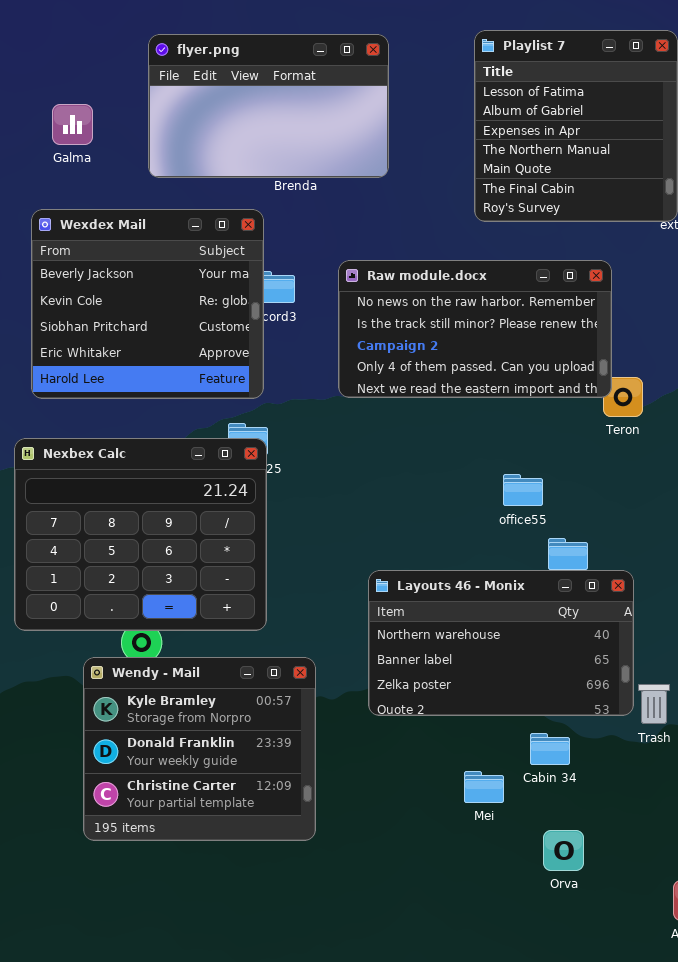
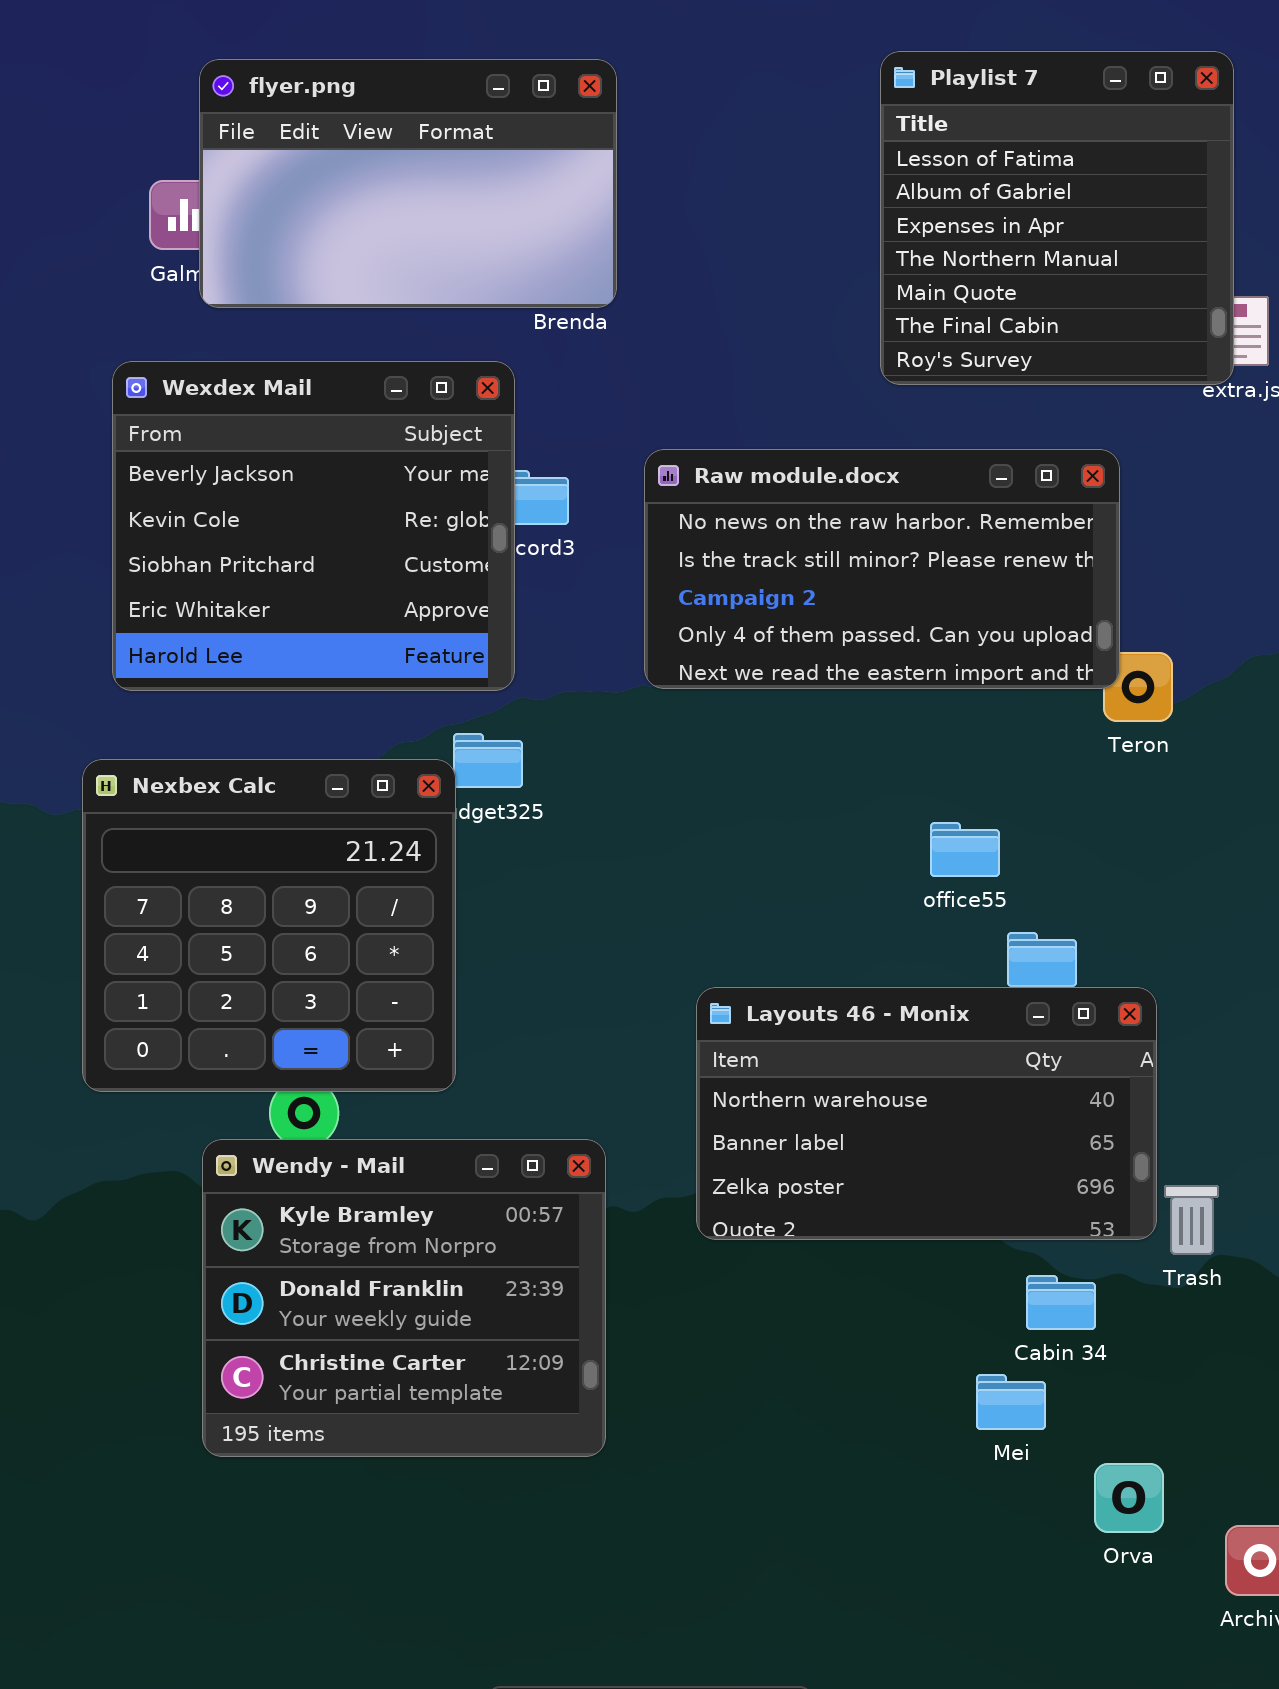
flyer.png: [148,34,389,178] -> [199,59,617,308], moved
Nexbex Calc: [14,438,267,631] -> [82,759,456,1092], resized
Cabin 34: [530,733,570,765] -> [1026,1275,1096,1330], moved
Mei: [464,771,504,803] -> [976,1374,1046,1430], moved
Orva: [543,830,584,871] -> [1094,1463,1164,1533], moved

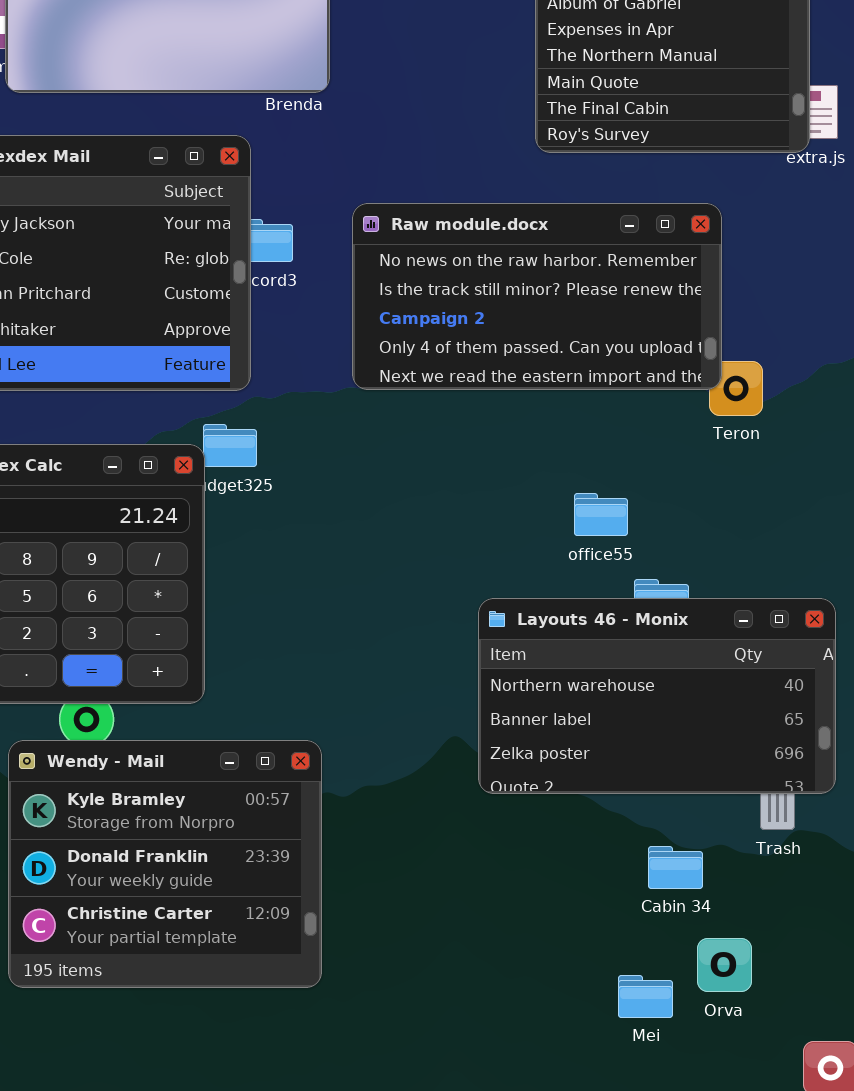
Layouts 46 - Monix: [696,987,1157,1240] -> [478,598,836,794], moved
Mei: [976,1374,1046,1430] -> [618,975,673,1018], moved
Orva: [1094,1463,1164,1533] -> [697,938,752,992], moved

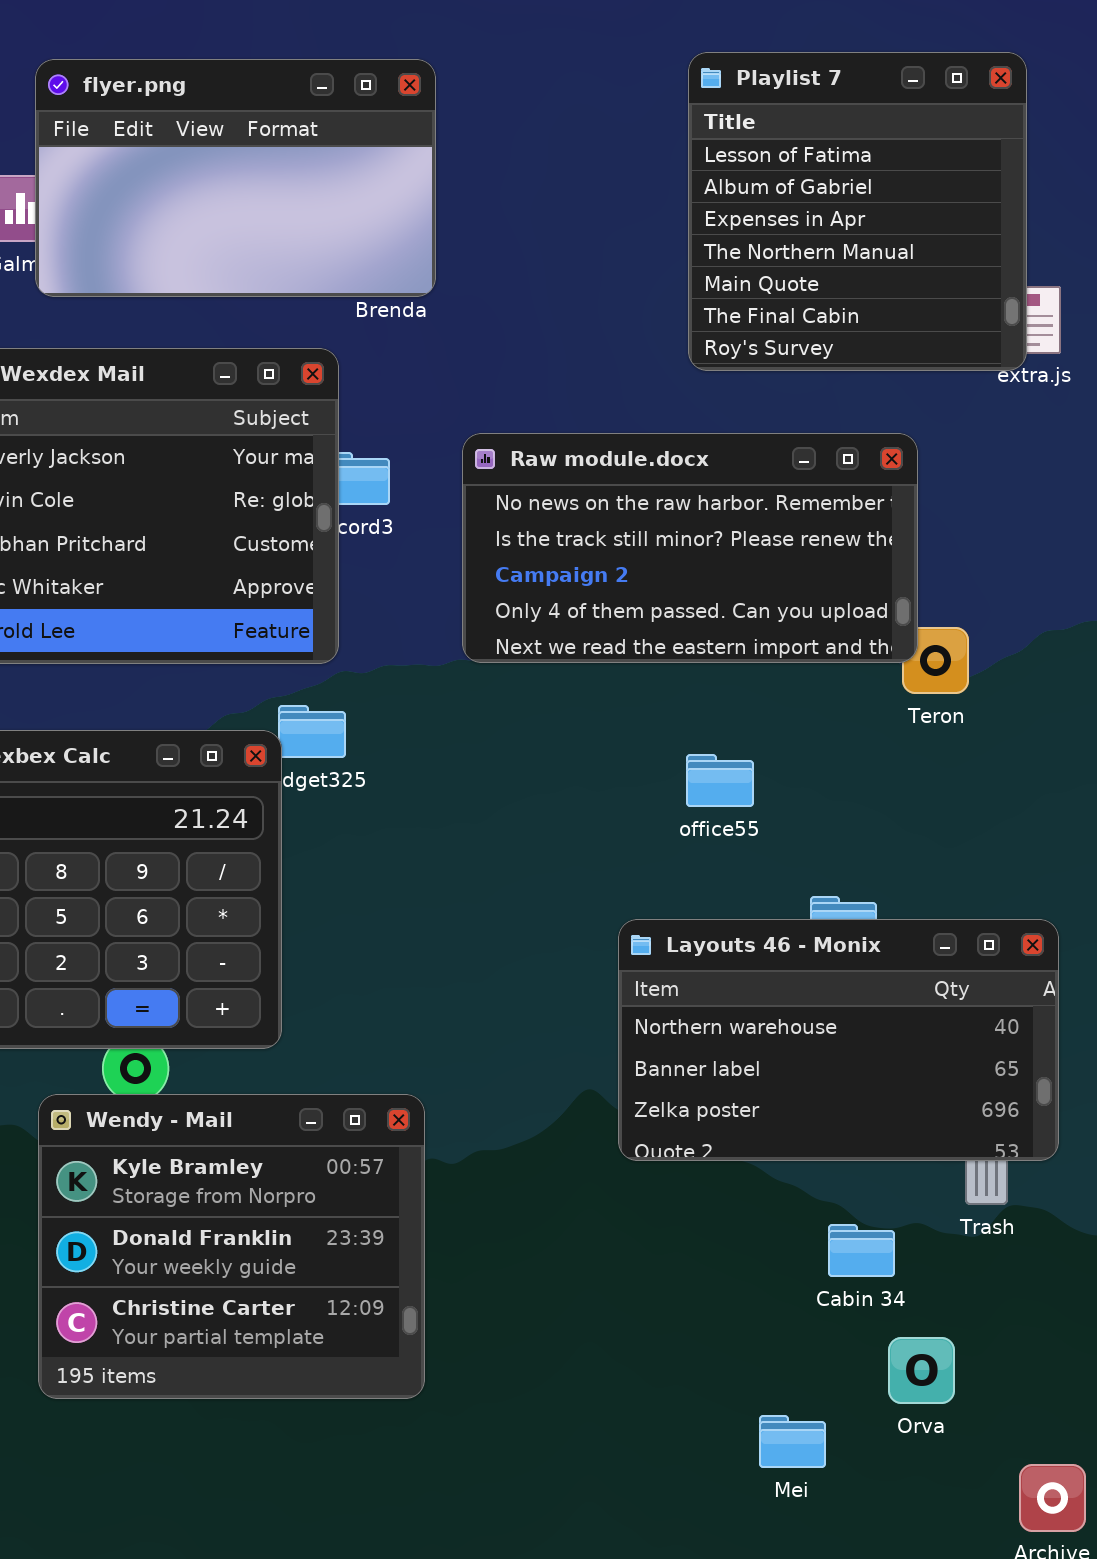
office55: [574,493,628,536] -> [686,754,754,807], moved
Mei: [618,975,673,1018] -> [759,1415,826,1468], moved

